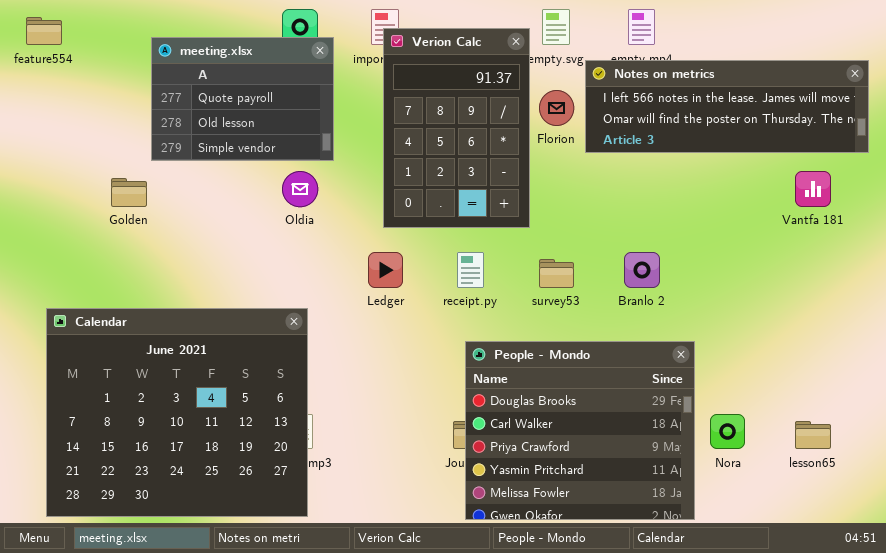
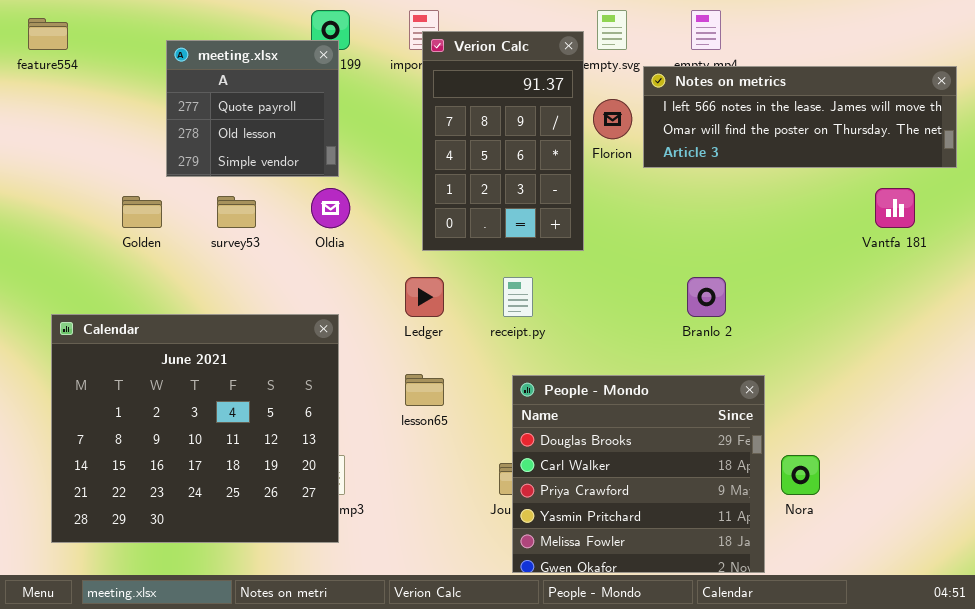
meeting.xlsx: [151,37,334,161] -> [166,40,339,177], resized
survey53: [539,259,574,288] -> [217,196,256,228], moved
Calendar: [46,308,308,517] -> [51,314,339,543], moved
lesson65: [795,421,831,449] -> [405,374,444,406], moved

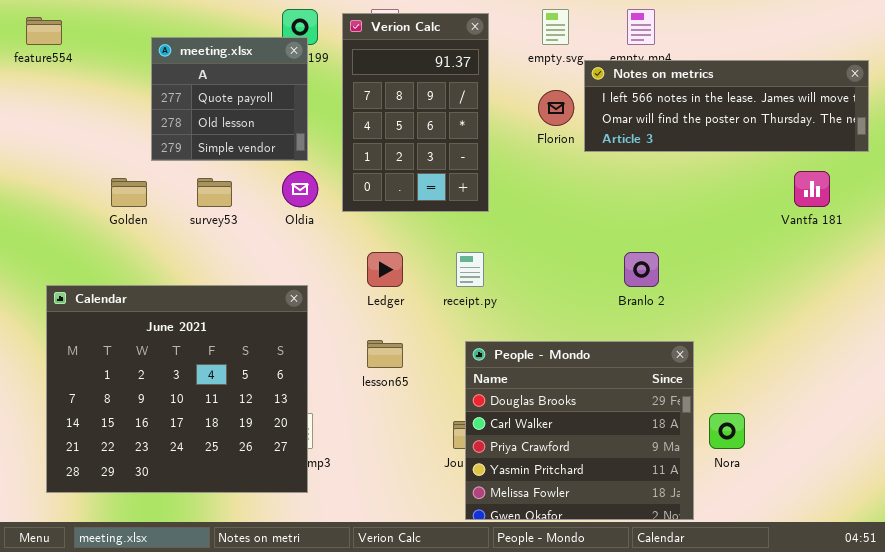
Verion Calc: [422,31,584,251] -> [342,13,489,212], moved

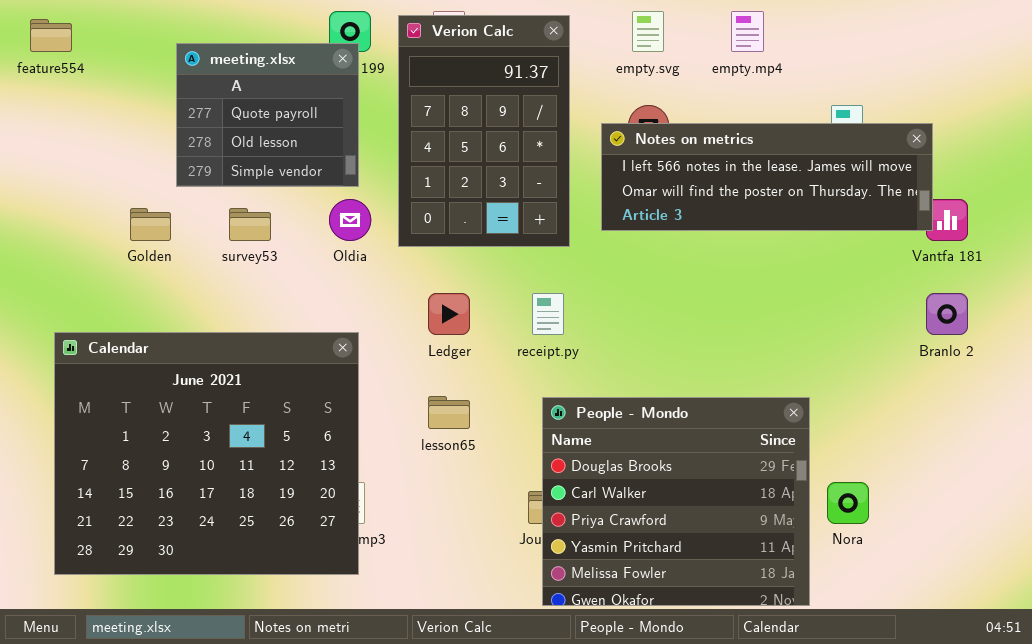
Notes on metrics: [584,60,869,152] -> [601,123,933,231], moved
Branlo 2: [624,252,659,287] -> [926,293,968,335], moved

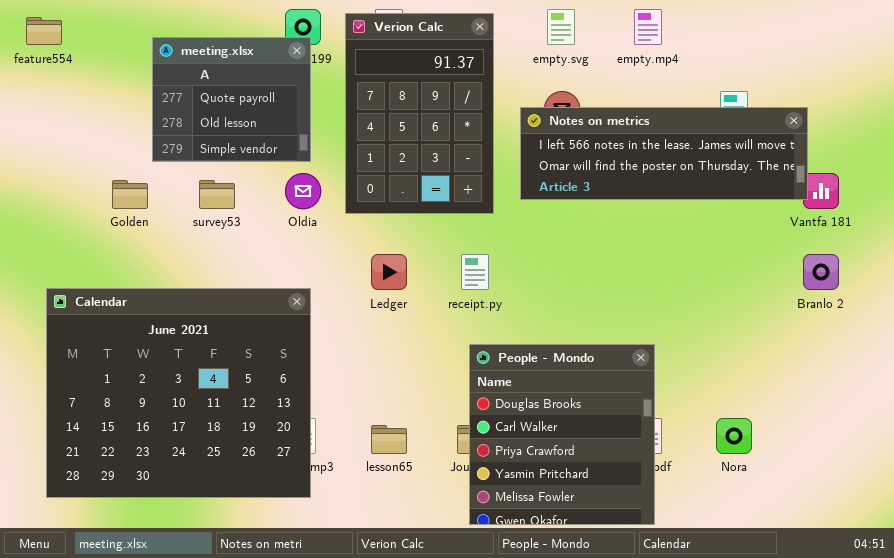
lesson65: [428,396,470,429] -> [371,425,407,454], moved
People - Mondo: [542,397,810,606] -> [469,344,655,525], resized

